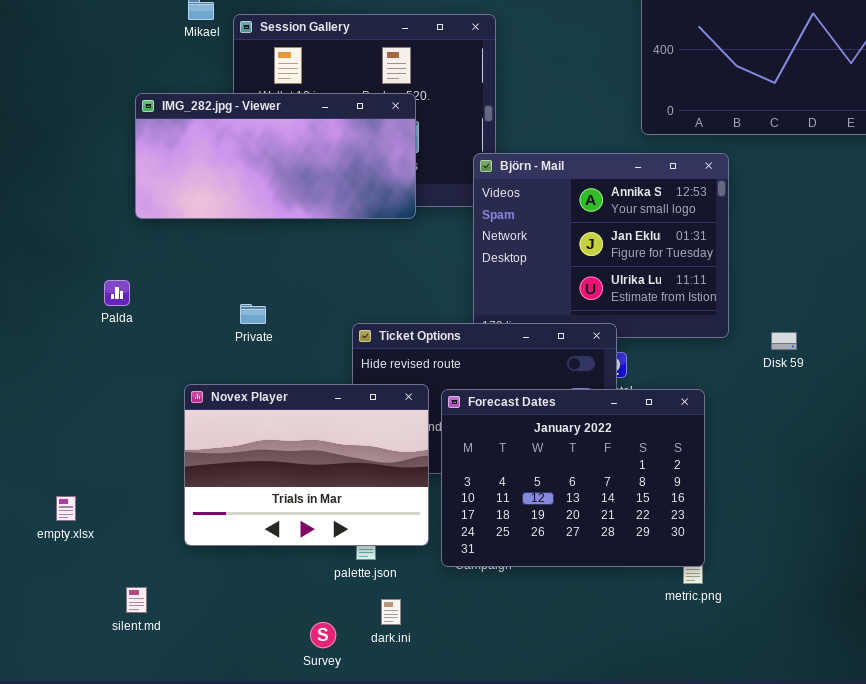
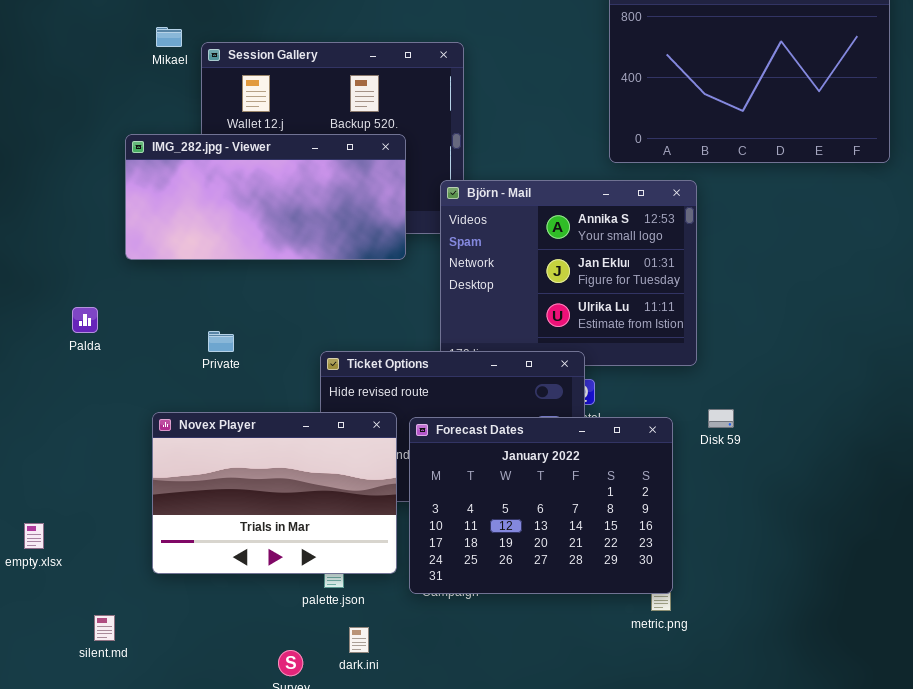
IMG_282.jpg - Viewer: [135,93,416,219] -> [125,134,406,260], moved
Disk 59: [771,332,797,350] -> [708,409,734,428], moved

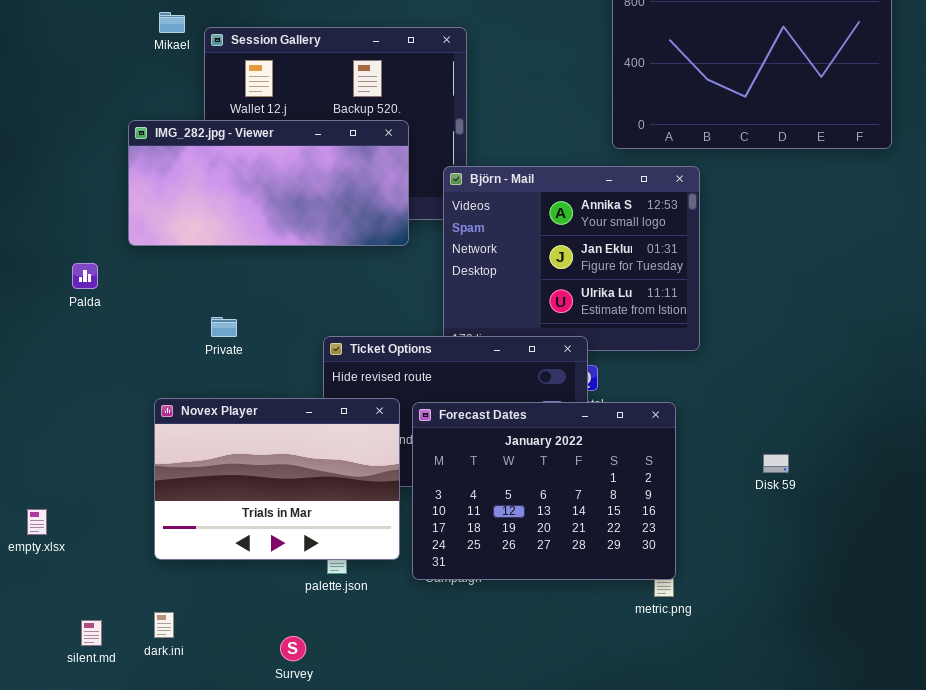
Palda: [72,307,98,333] -> [72,263,98,289], moved
Disk 59: [708,409,734,428] -> [763,454,789,473], moved
silent.md: [94,615,115,641] -> [81,620,102,646], moved
dark.ini: [349,627,369,653] -> [154,612,174,638], moved

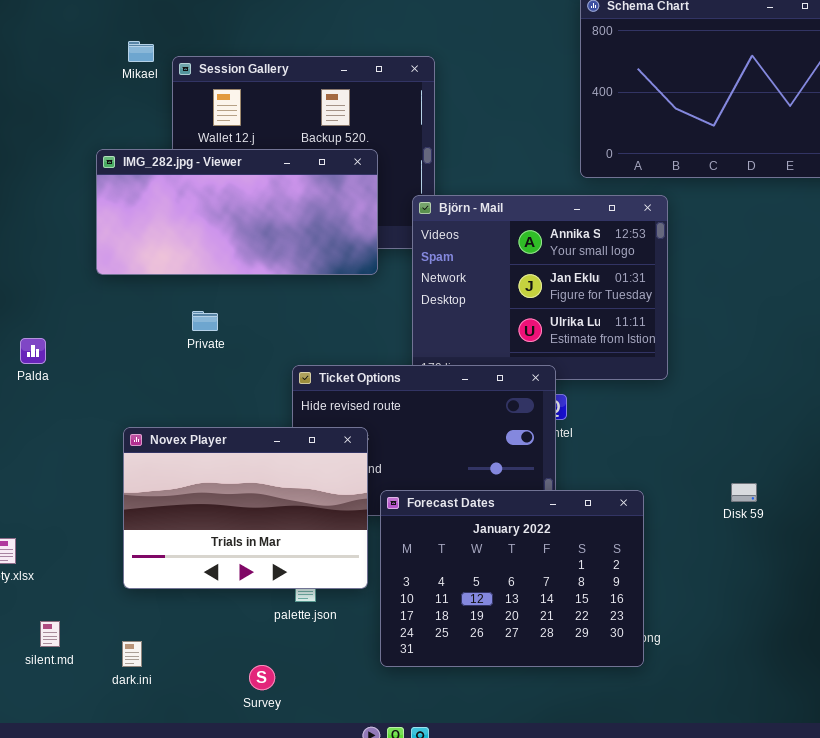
Palda: [72,263,98,289] -> [20,338,46,364], moved
Private: [211,317,237,337] -> [192,311,218,331], moved
Forecast Dates: [412,402,676,580] -> [380,490,644,667], moved
silent.md: [81,620,102,646] -> [40,621,60,647], moved

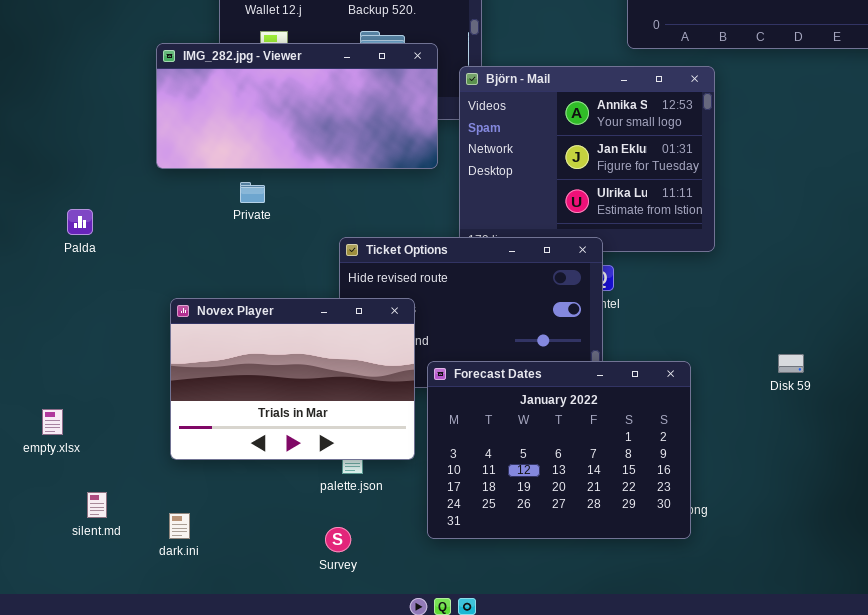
IMG_282.jpg - Viewer: [96,149,378,275] -> [156,43,438,169], moved
Survey: [249,665,275,690] -> [325,527,351,552], moved

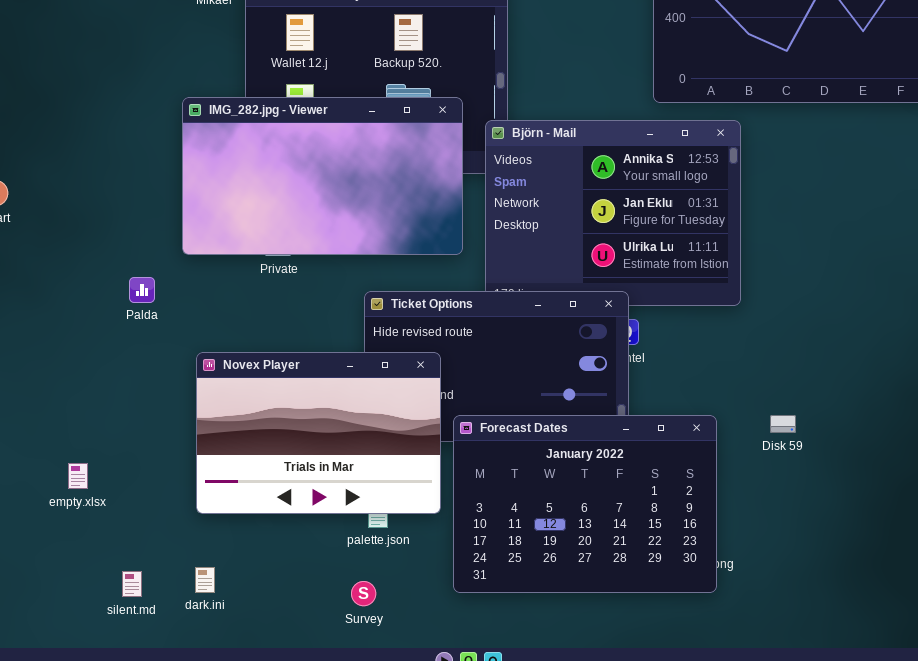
IMG_282.jpg - Viewer: [156,43,438,169] -> [182,97,463,255], resized
Palda: [67,209,93,235] -> [129,277,155,303], moved
Disk 59: [778,354,804,373] -> [770,415,796,433], moved
silent.md: [87,492,107,518] -> [122,571,142,597], moved

